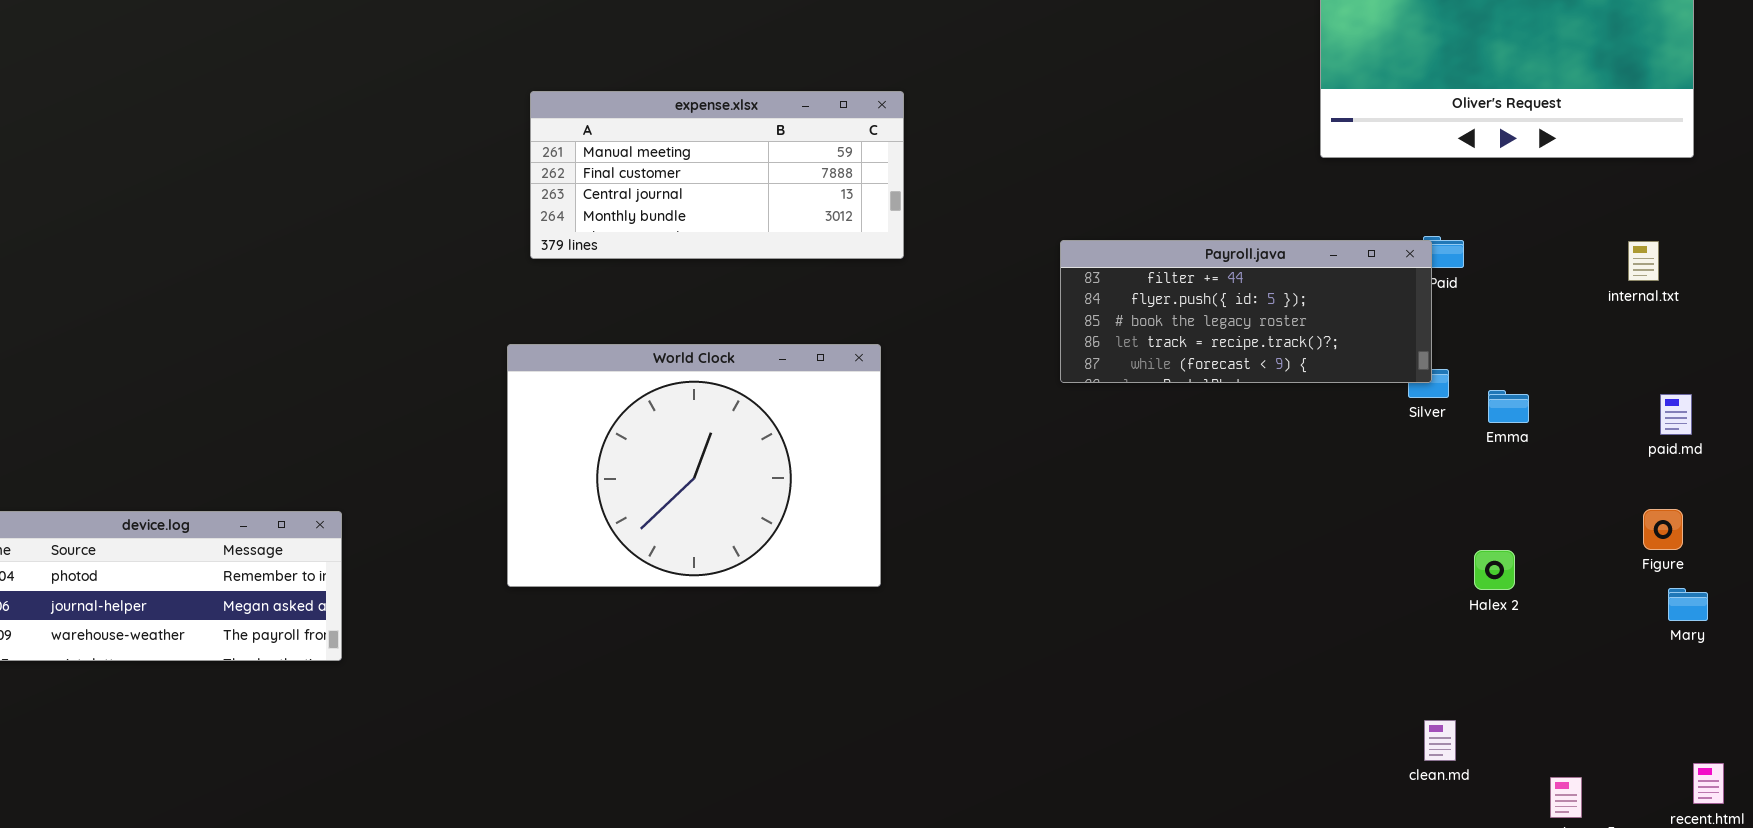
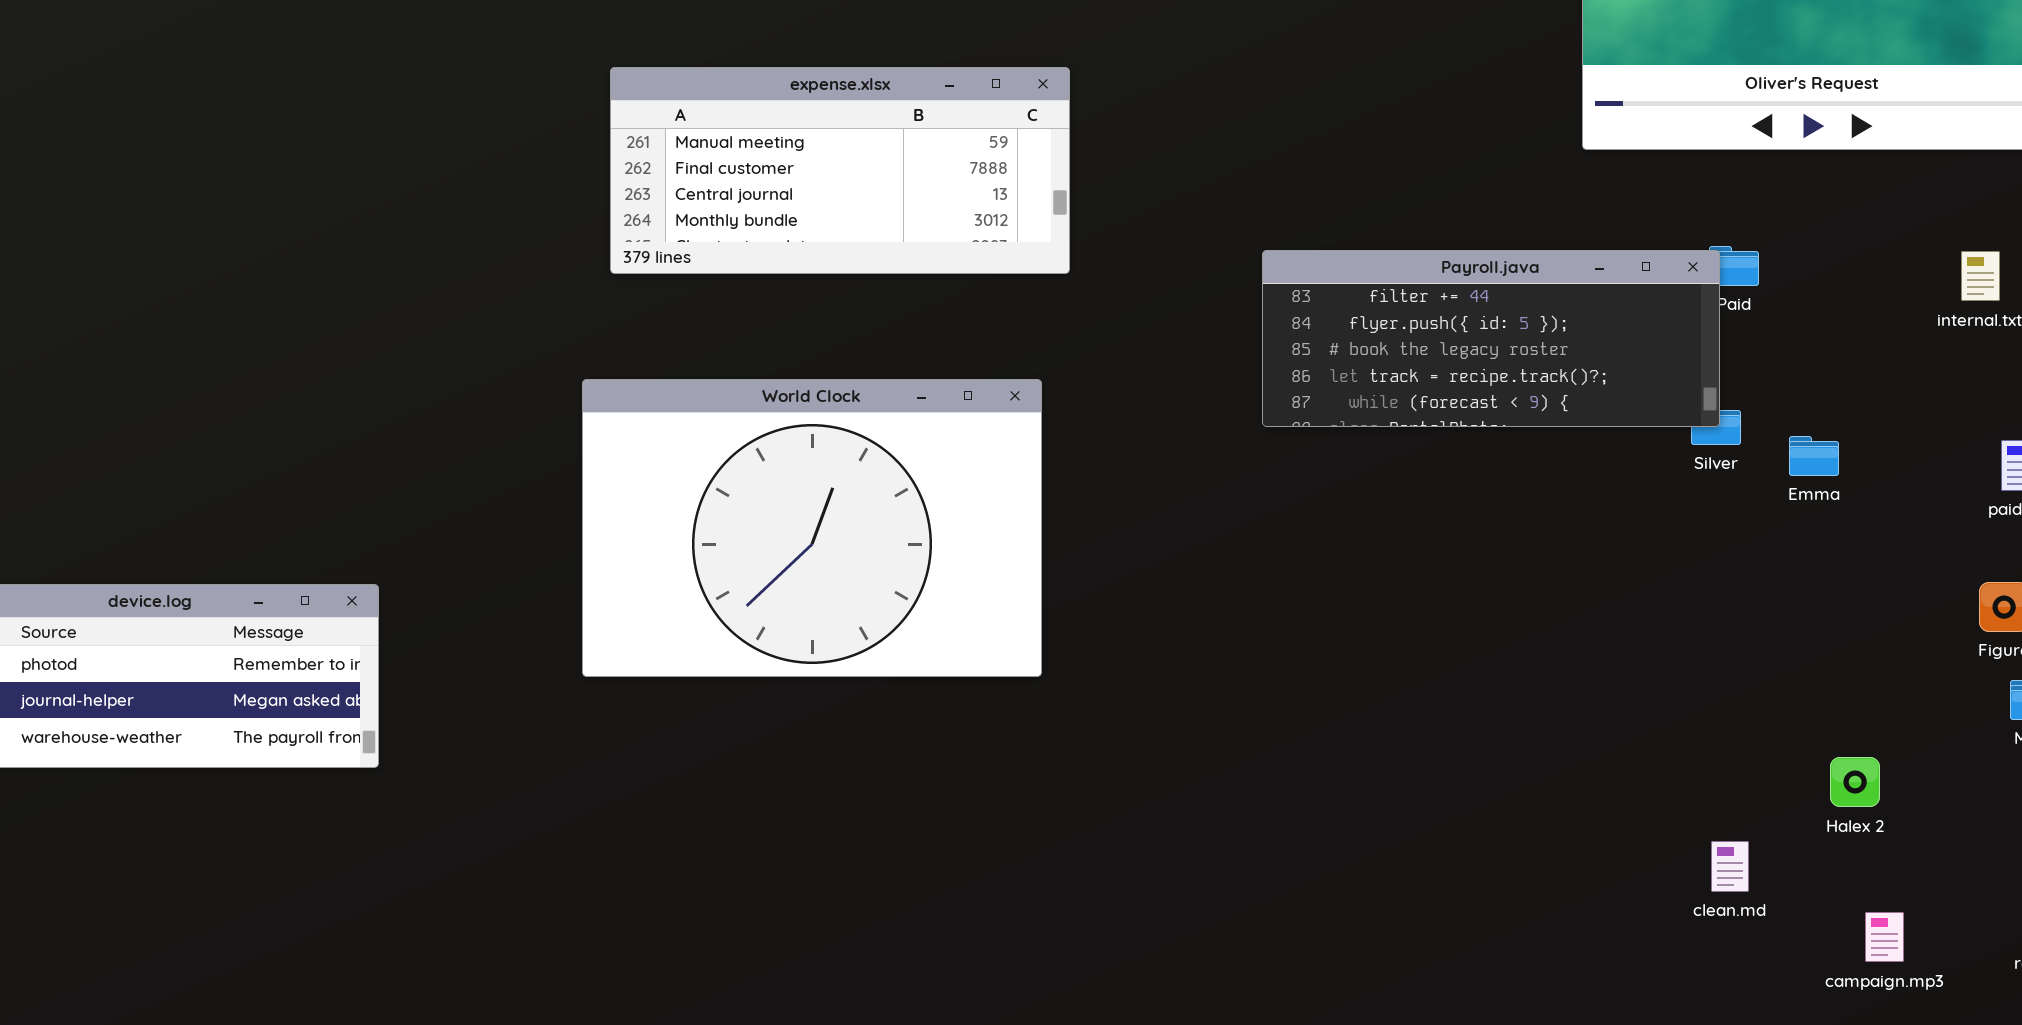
Halex 2: [1474,550,1515,590] -> [1830,757,1880,807], moved

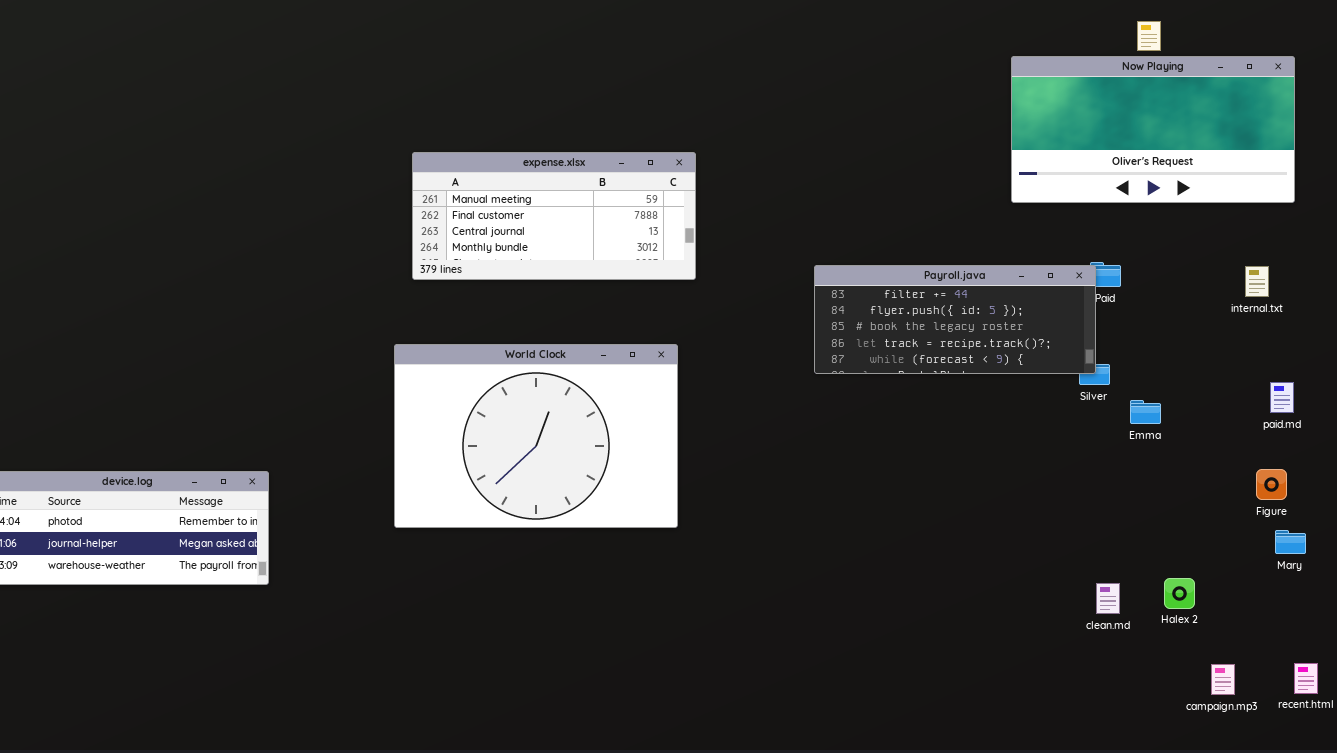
Emma: [1789,436,1839,476] -> [1130,400,1161,424], moved
clean.md: [1711,841,1749,892] -> [1096,583,1120,614], moved
campaign.mp3: [1865,912,1904,962] -> [1211,664,1235,695], moved

